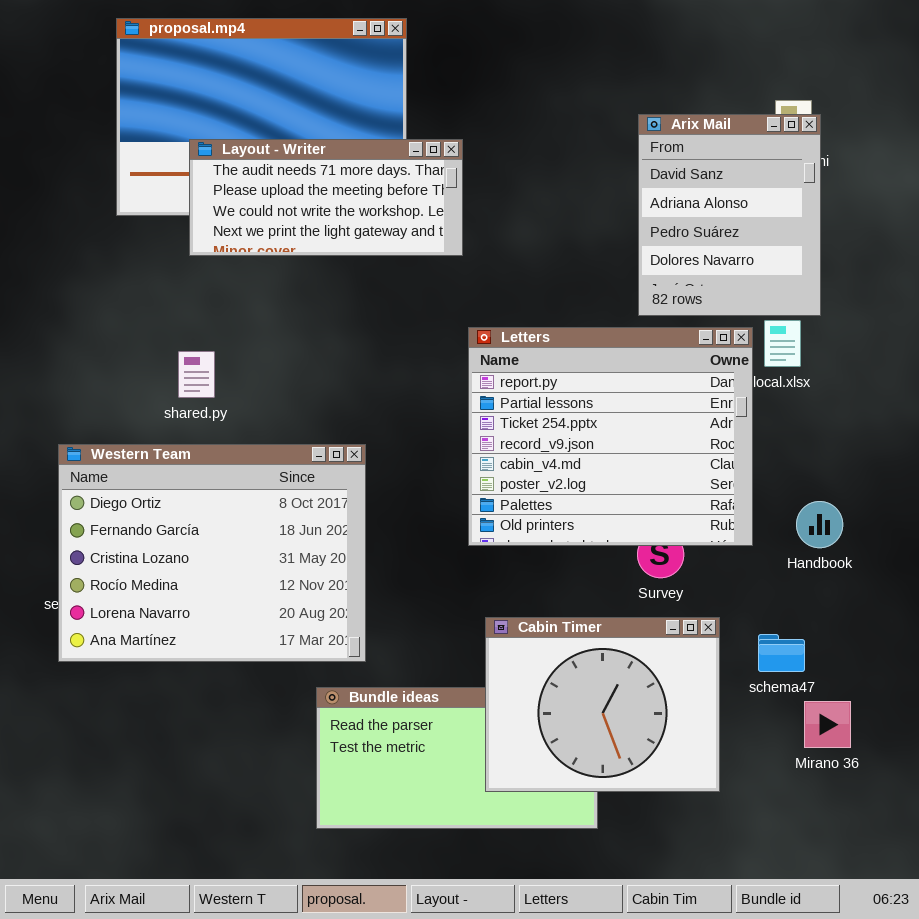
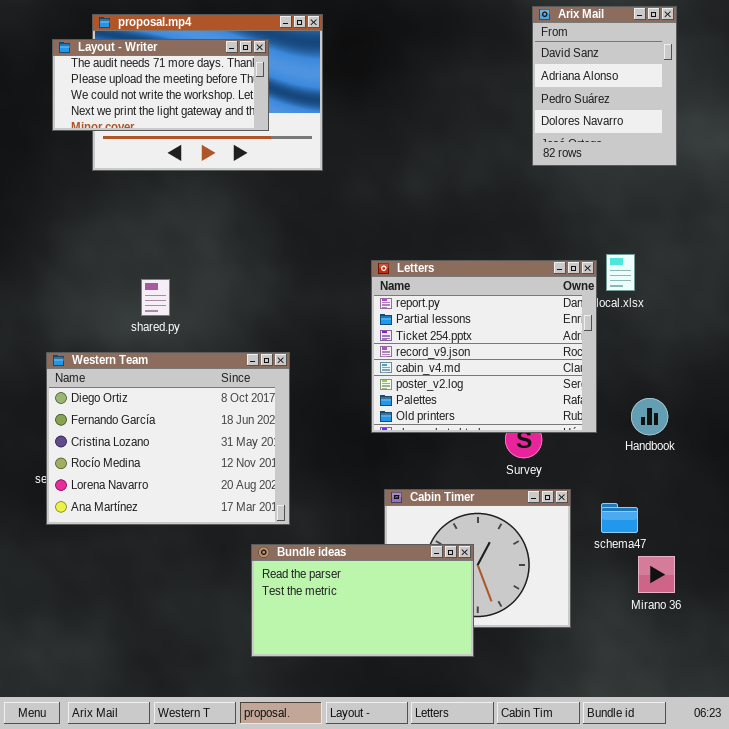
Arix Mail: [638,114,821,316] -> [532,6,677,166], moved
Layout - Writer: [189,139,463,256] -> [52,39,269,131], moved
Bundle ideas: [316,687,598,829] -> [251,544,474,657], raised

